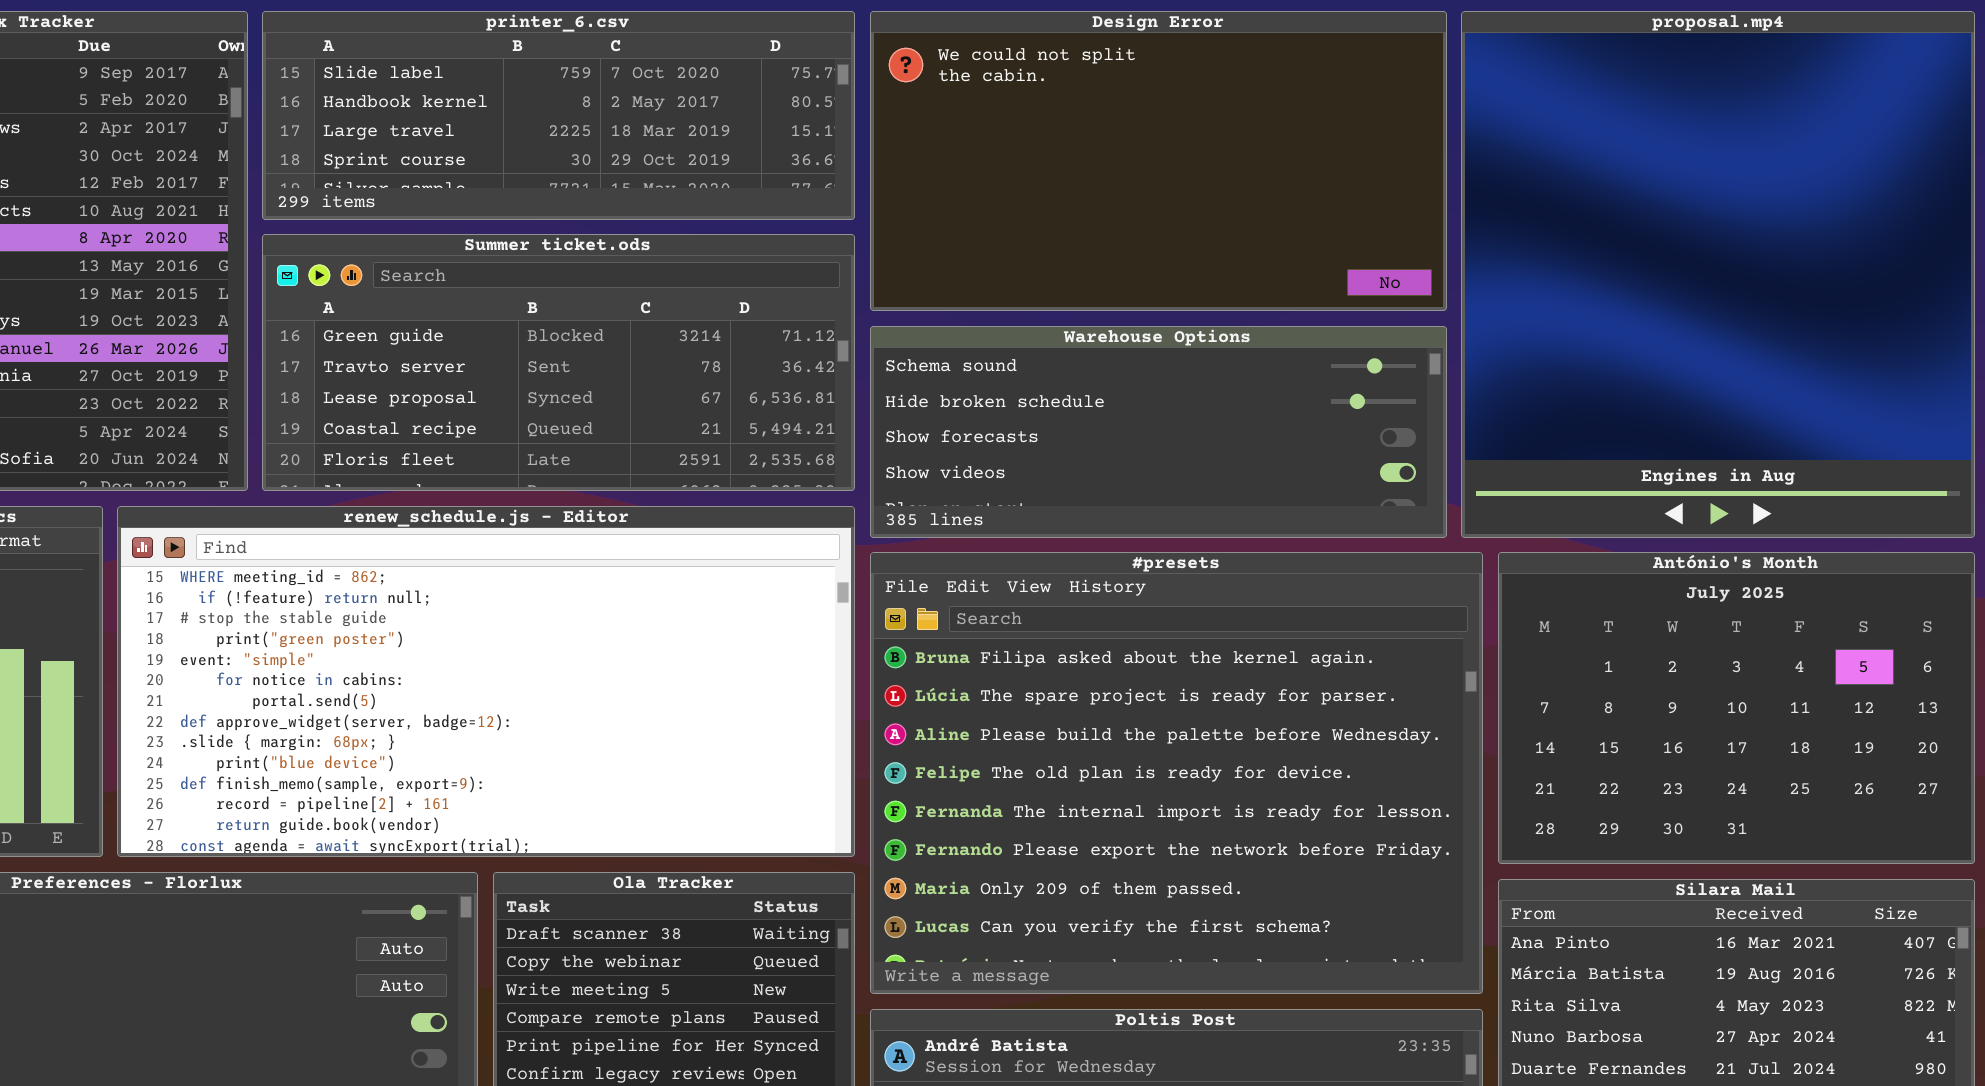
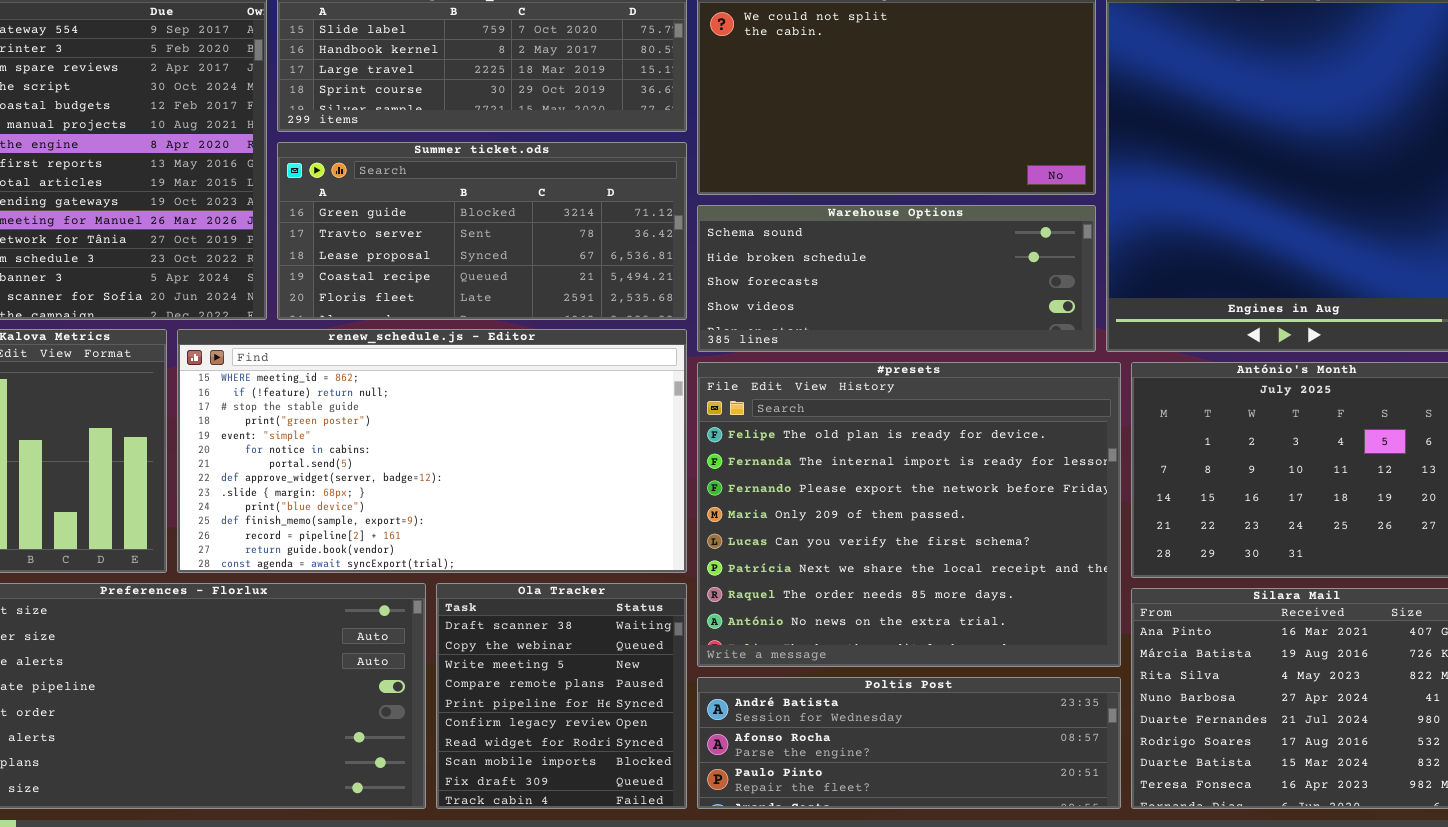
#presets: [870,552,1483,994] -> [697,362,1121,667], scrolled down 3 rows

